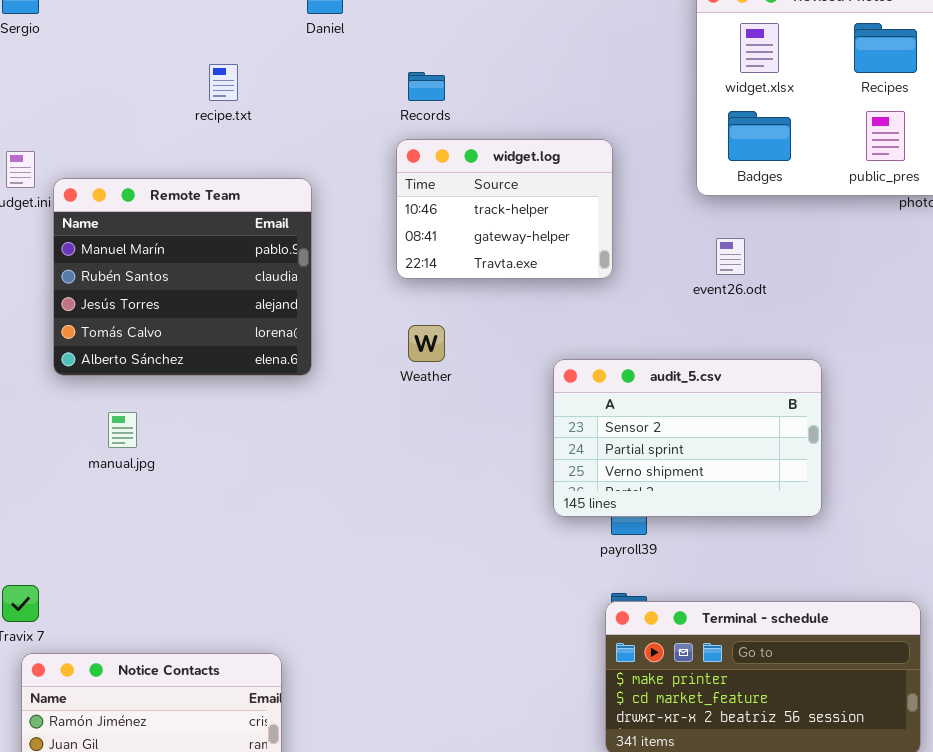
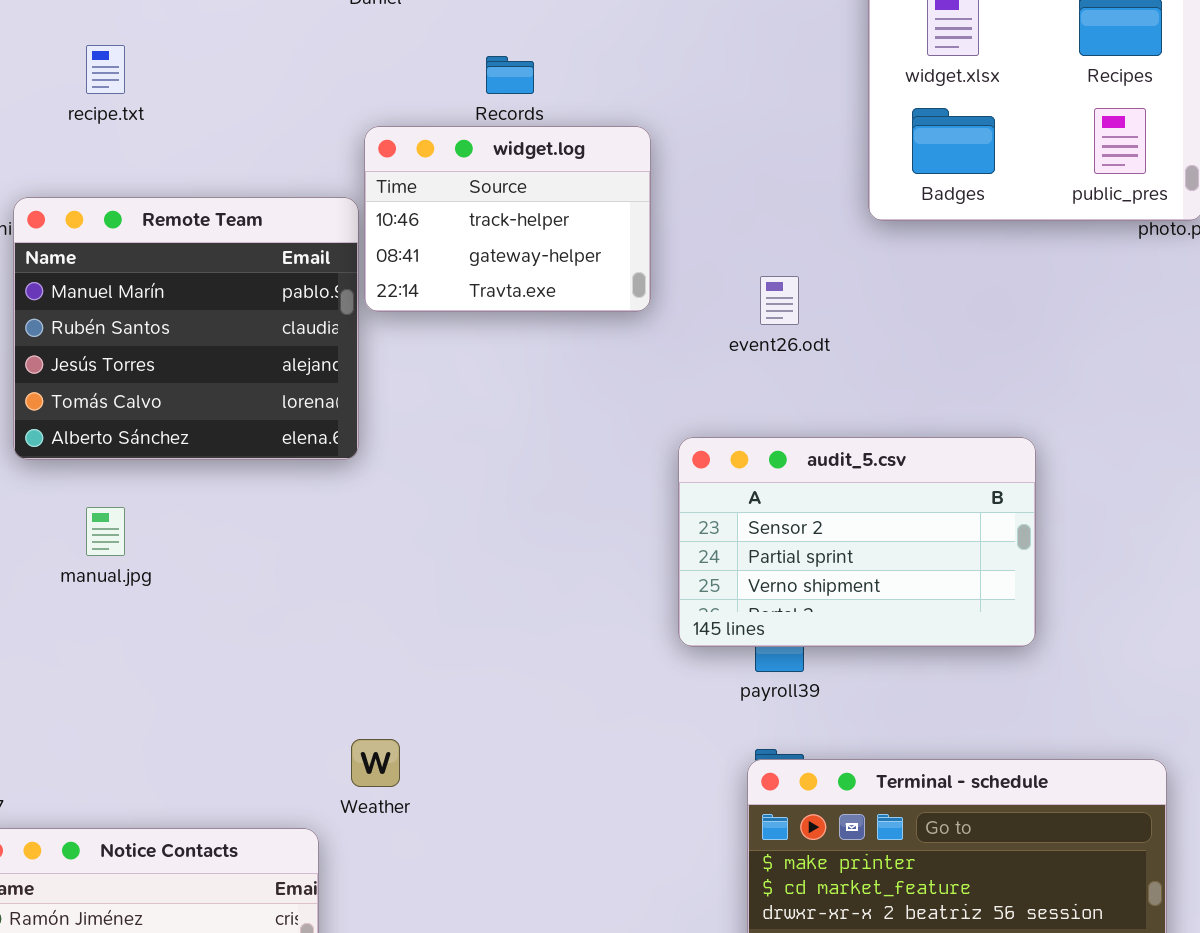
recipe.txt: [209,64,238,101] -> [86,45,125,94], moved
widget.log: [396,139,613,279] -> [364,126,651,312], moved
event26.odt: [716,238,745,275] -> [760,276,799,325], moved
Weather: [408,325,445,362] -> [351,739,400,787], moved

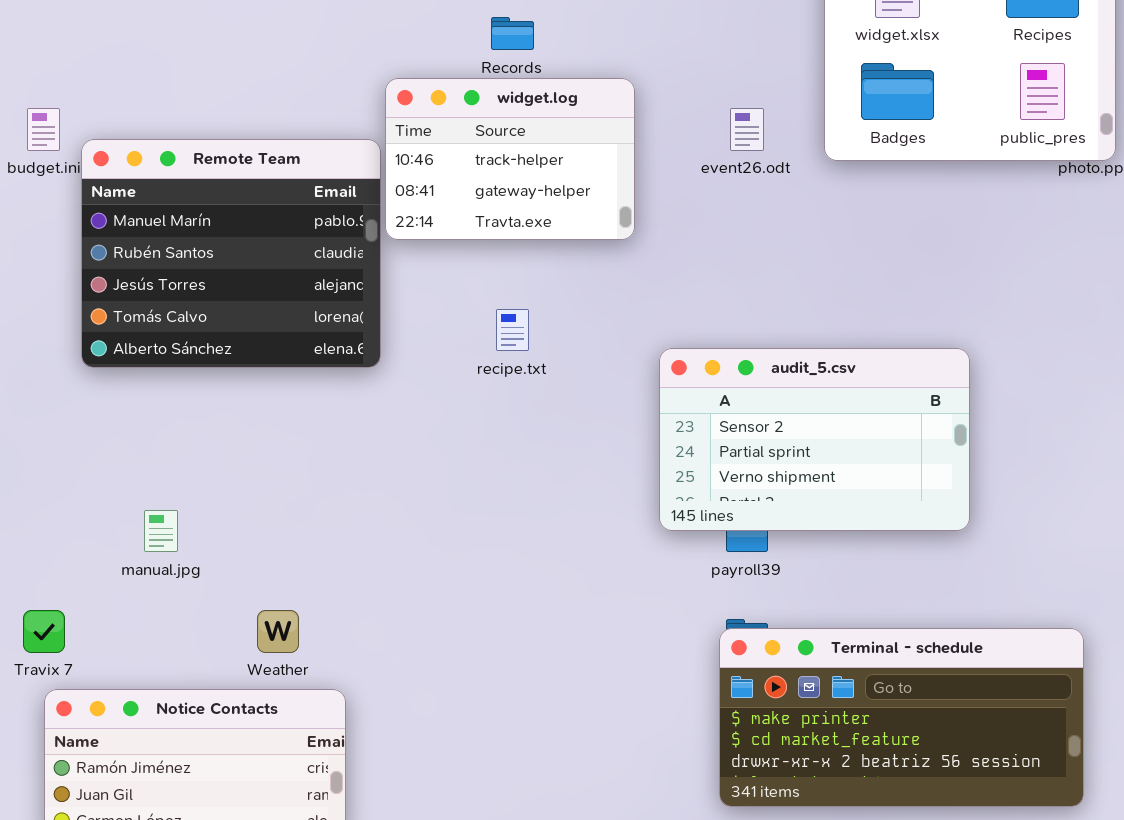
recipe.txt: [86,45,125,94] -> [496,309,529,351], moved
event26.odt: [760,276,799,325] -> [730,108,764,151], moved
manual.jpg: [86,507,125,556] -> [144,510,178,552], moved
Weather: [351,739,400,787] -> [257,610,299,653], moved

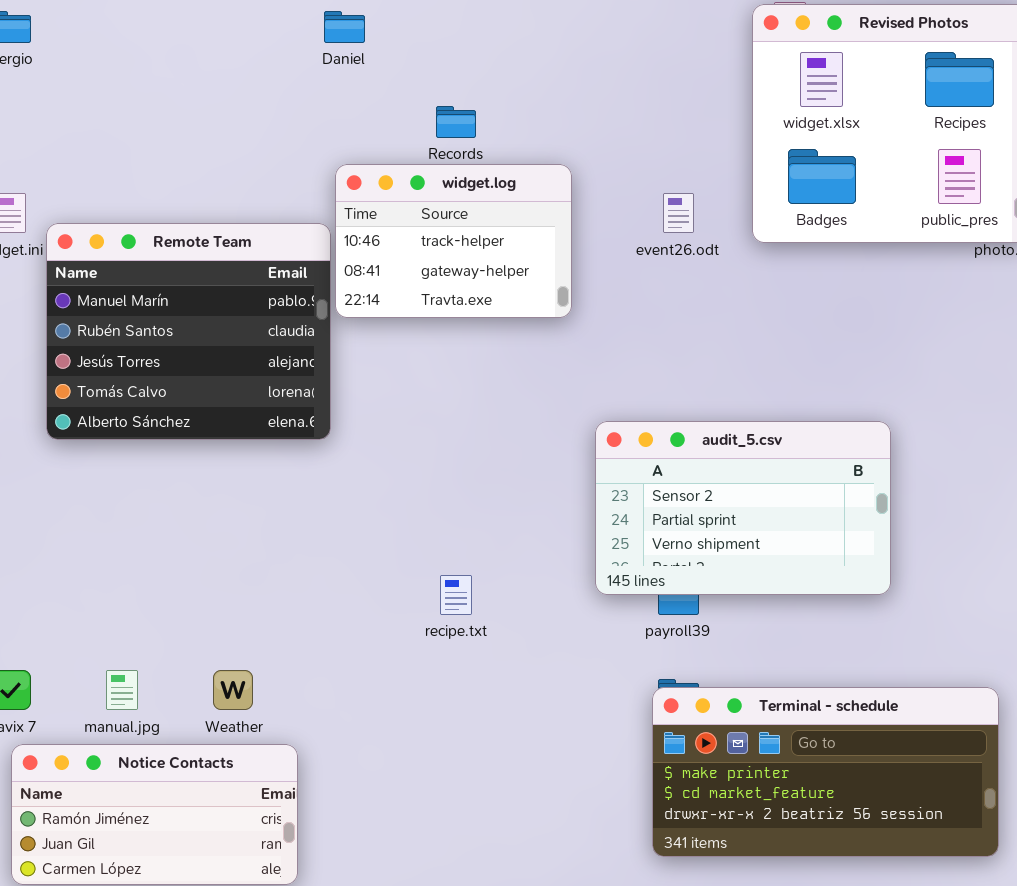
recipe.txt: [496,309,529,351] -> [440,575,472,615], moved
manual.jpg: [144,510,178,552] -> [106,670,138,710], moved

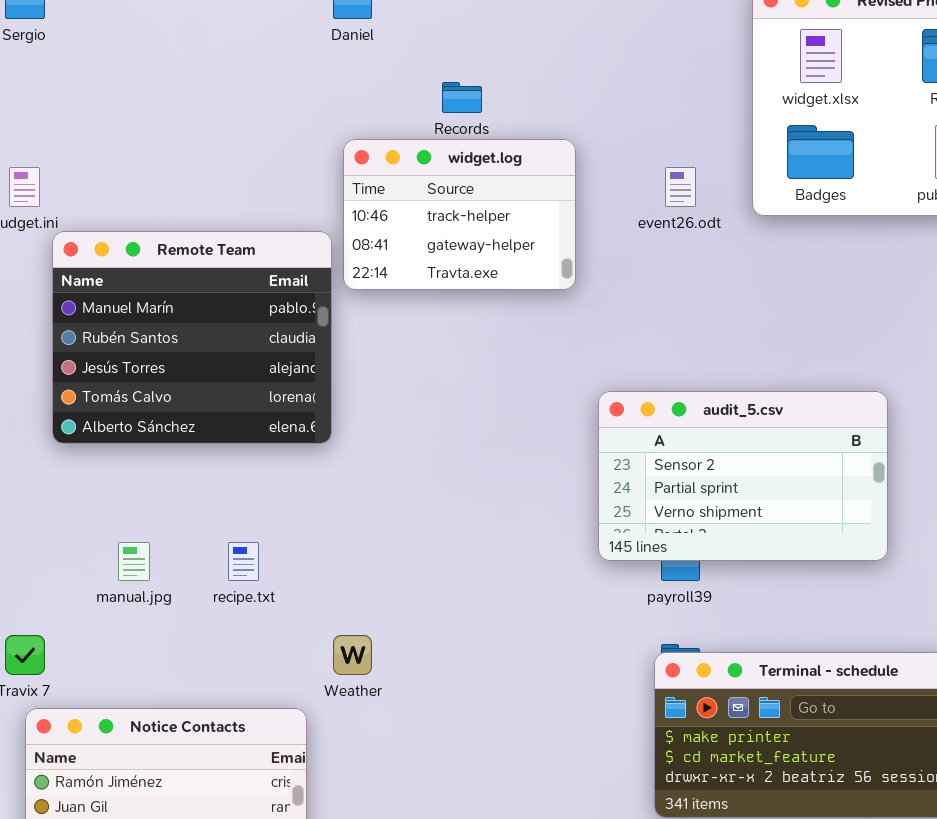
Remote Team: [46,223,331,440] -> [52,231,332,444], moved
recipe.txt: [440,575,472,615] -> [228,542,259,581], moved
manual.jpg: [106,670,138,710] -> [118,542,150,581], moved
Weather: [213,670,253,710] -> [333,635,372,675], moved

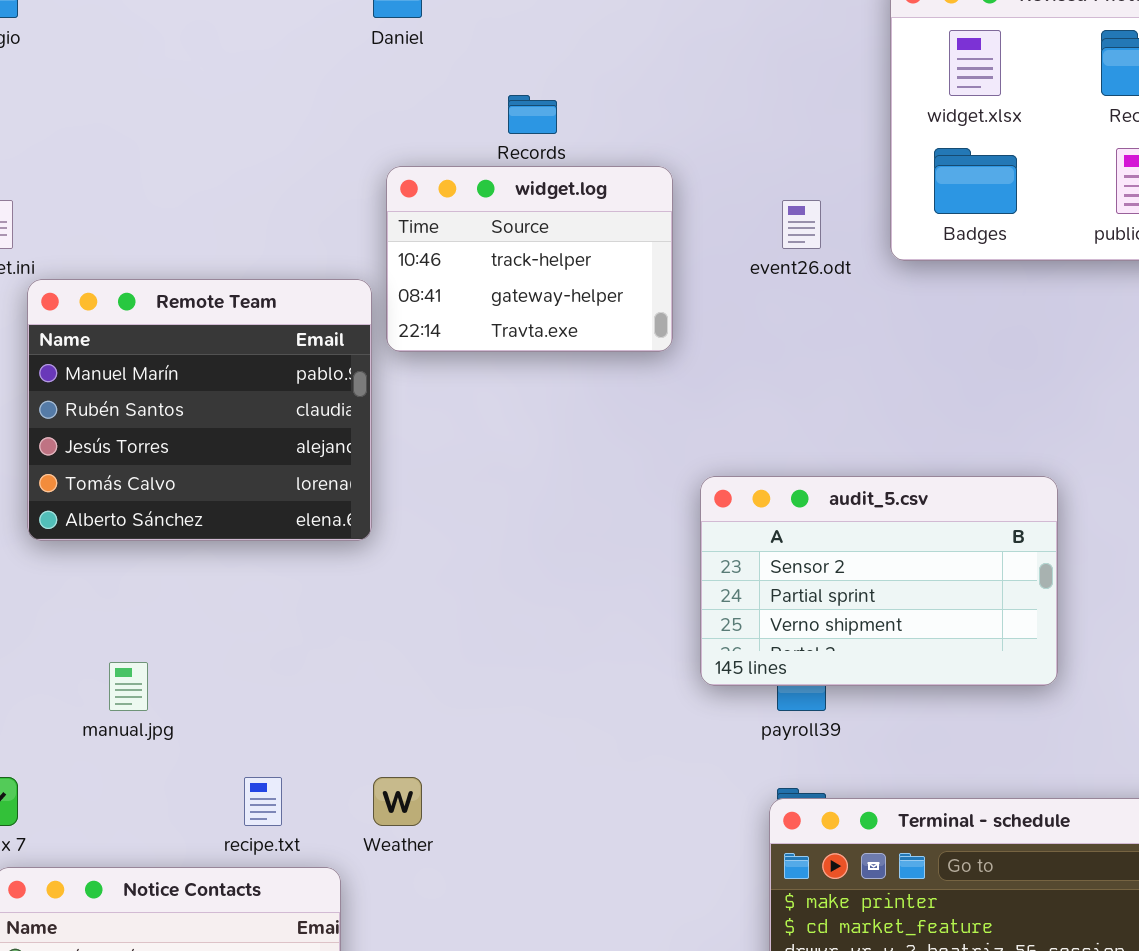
recipe.txt: [228,542,259,581] -> [244,777,282,826], moved

